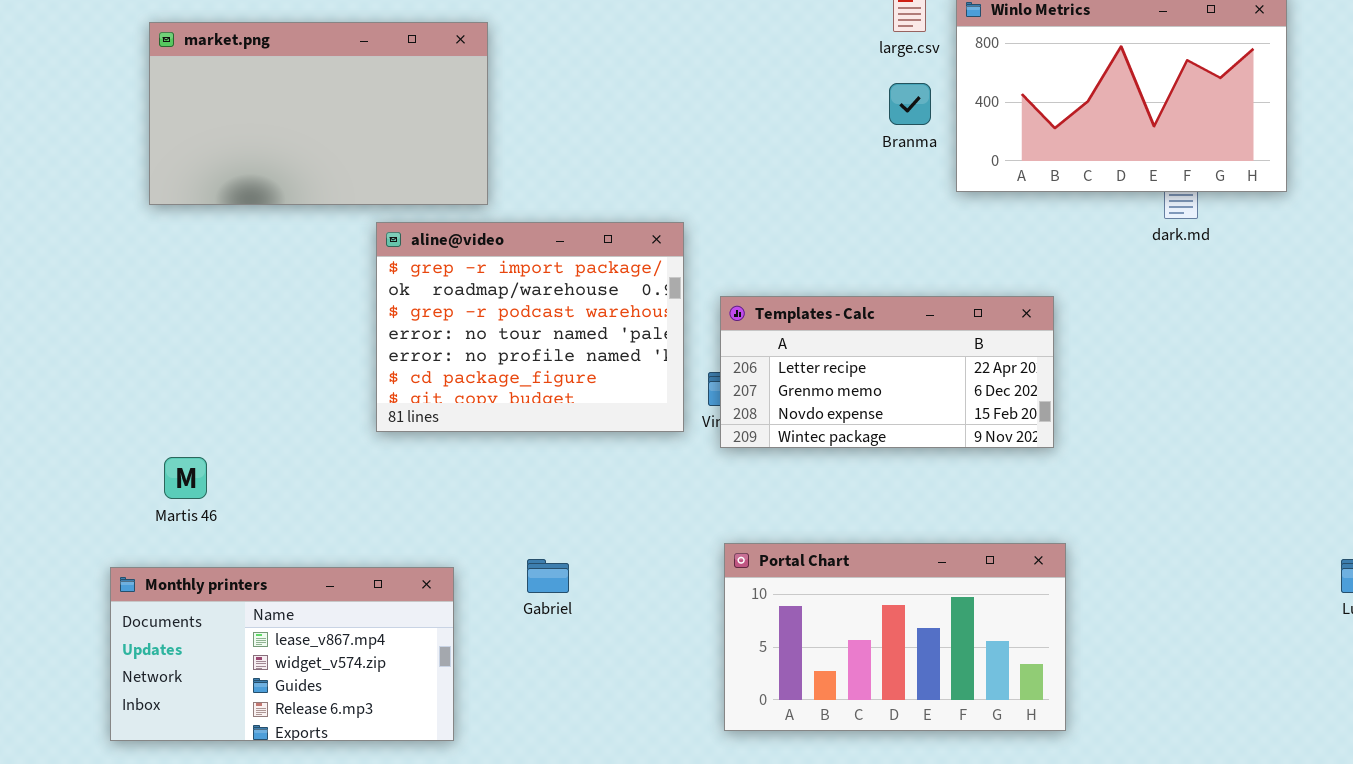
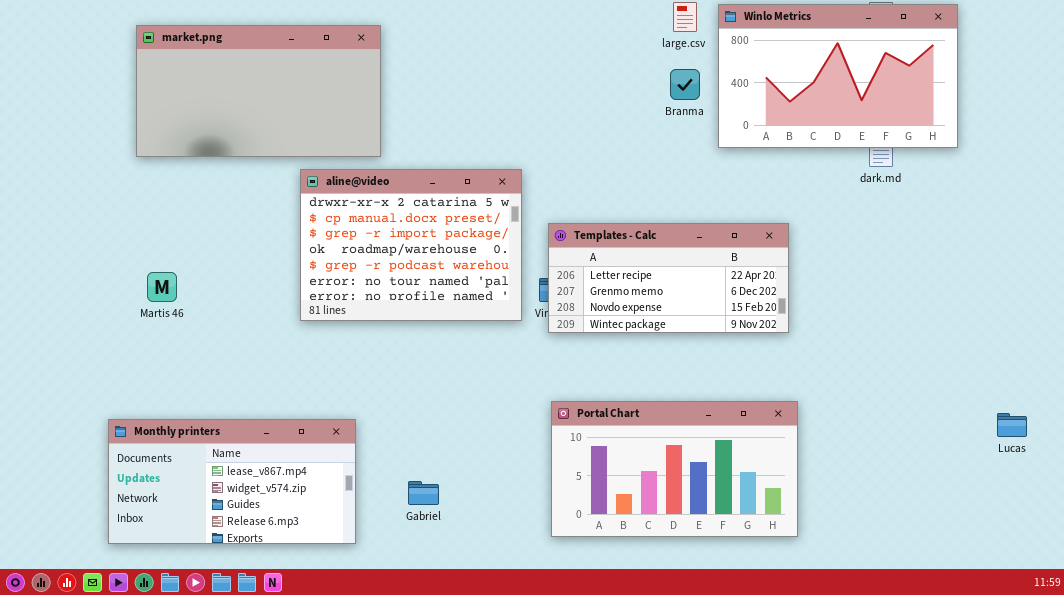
aline@video: [376,222,684,432] -> [300,169,522,321], scrolled up 2 rows
Martis 46: [164,457,207,499] -> [147,272,177,302], moved
Gabriel: [527,559,569,593] -> [408,481,439,505], moved

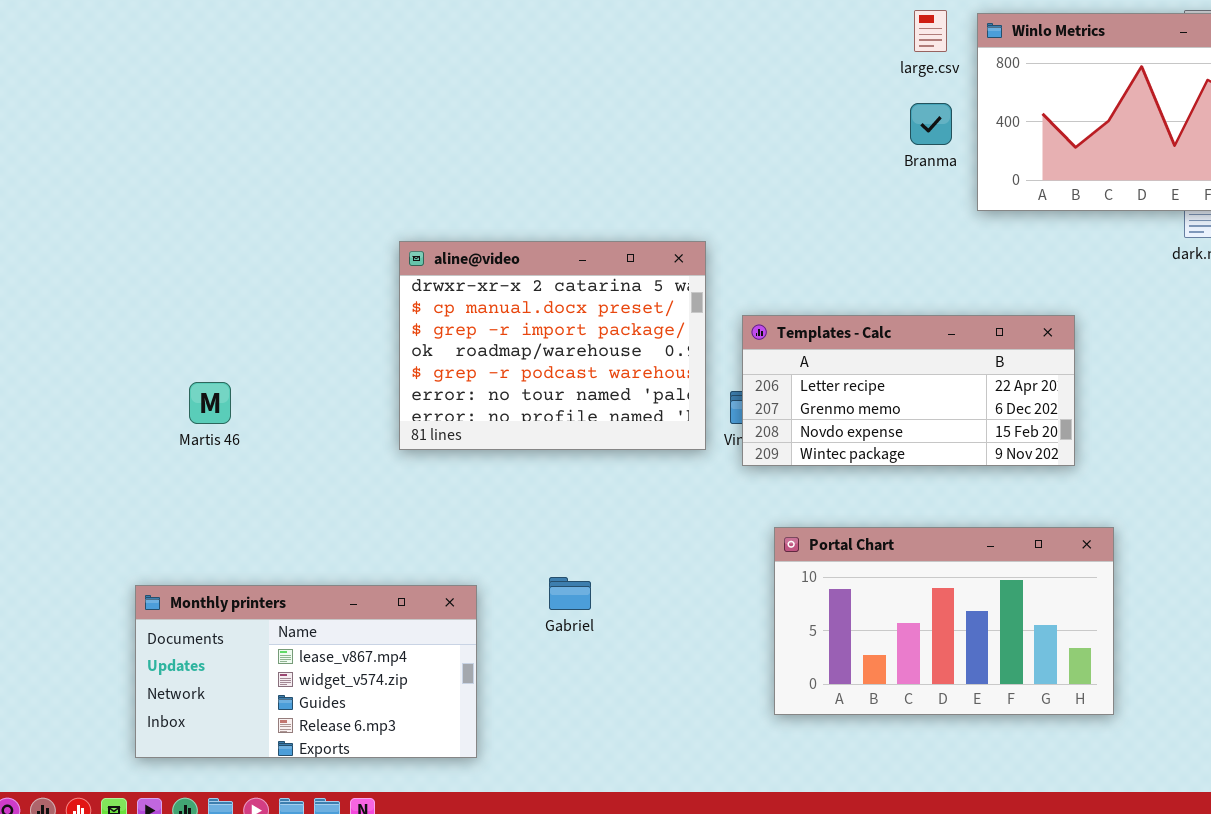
market.png: [136,25,381,157] -> none, closed
Portal Chart: [551,401,798,537] -> [774,527,1114,715], moved
Gabriel: [408,481,439,505] -> [549,577,591,610], moved

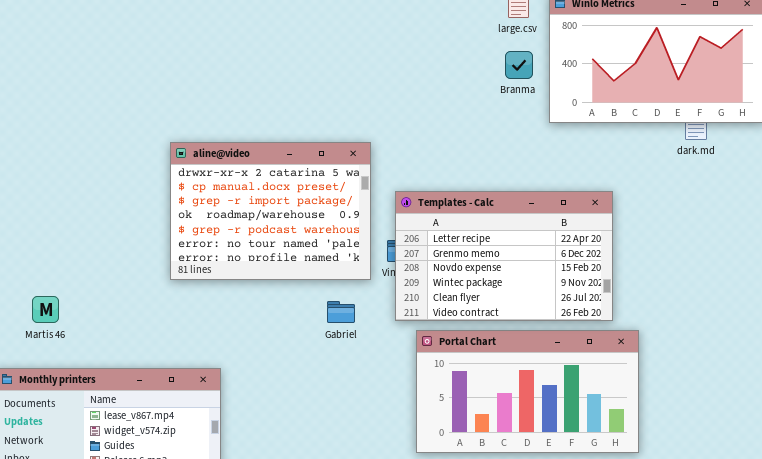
Templates - Calc: [742,315,1075,466] -> [395,191,613,321], resized
Martis 46: [189,382,231,424] -> [32,296,59,323], moved
Gabriel: [549,577,591,610] -> [327,301,355,323], moved

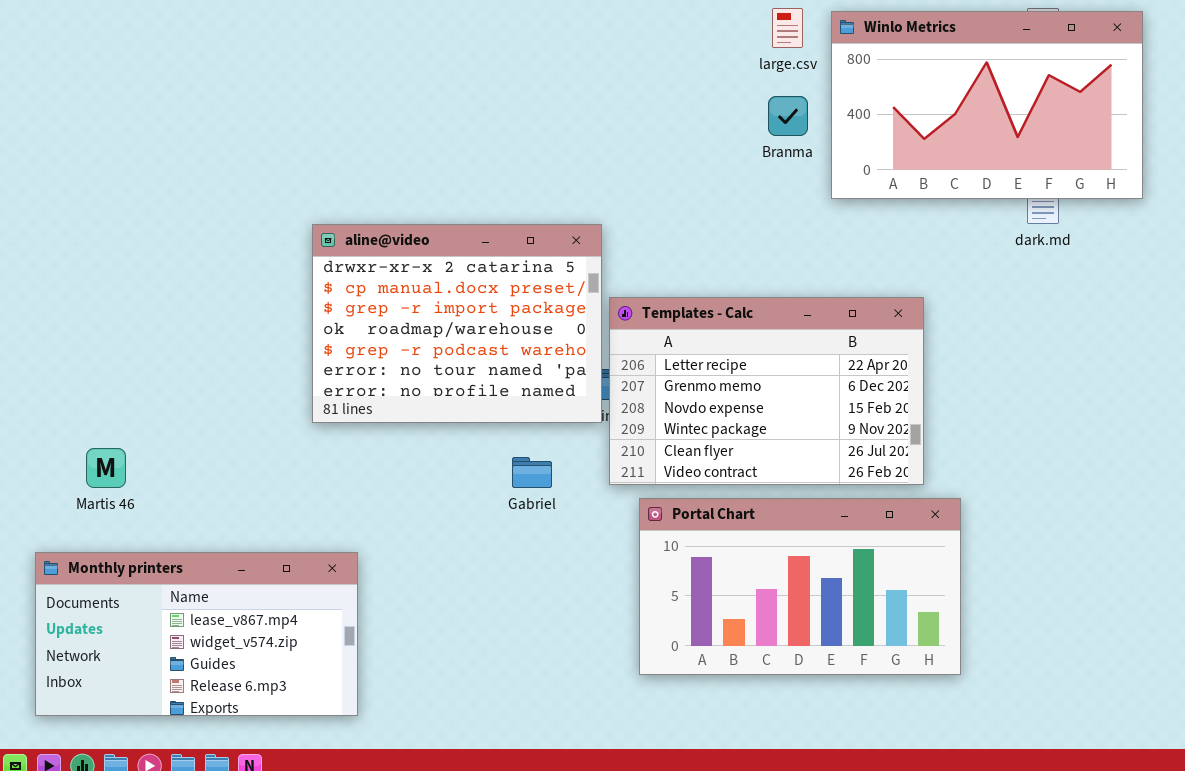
aline@video: [170,142,371,280] -> [312,224,602,423], moved

